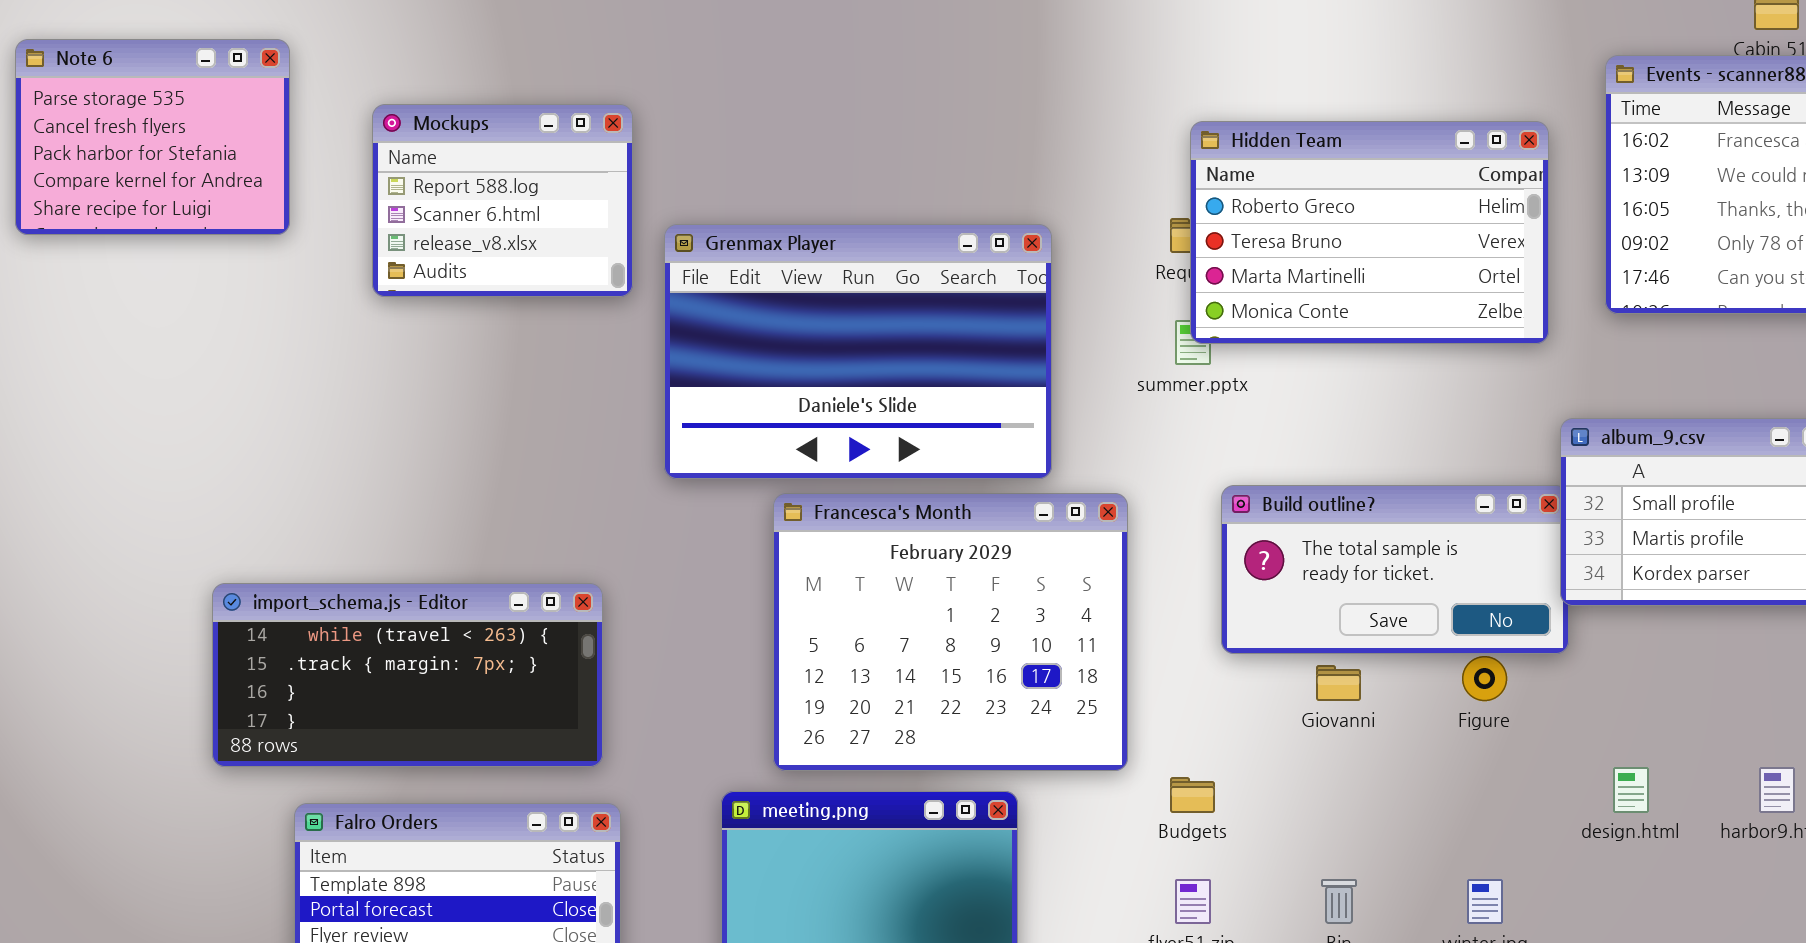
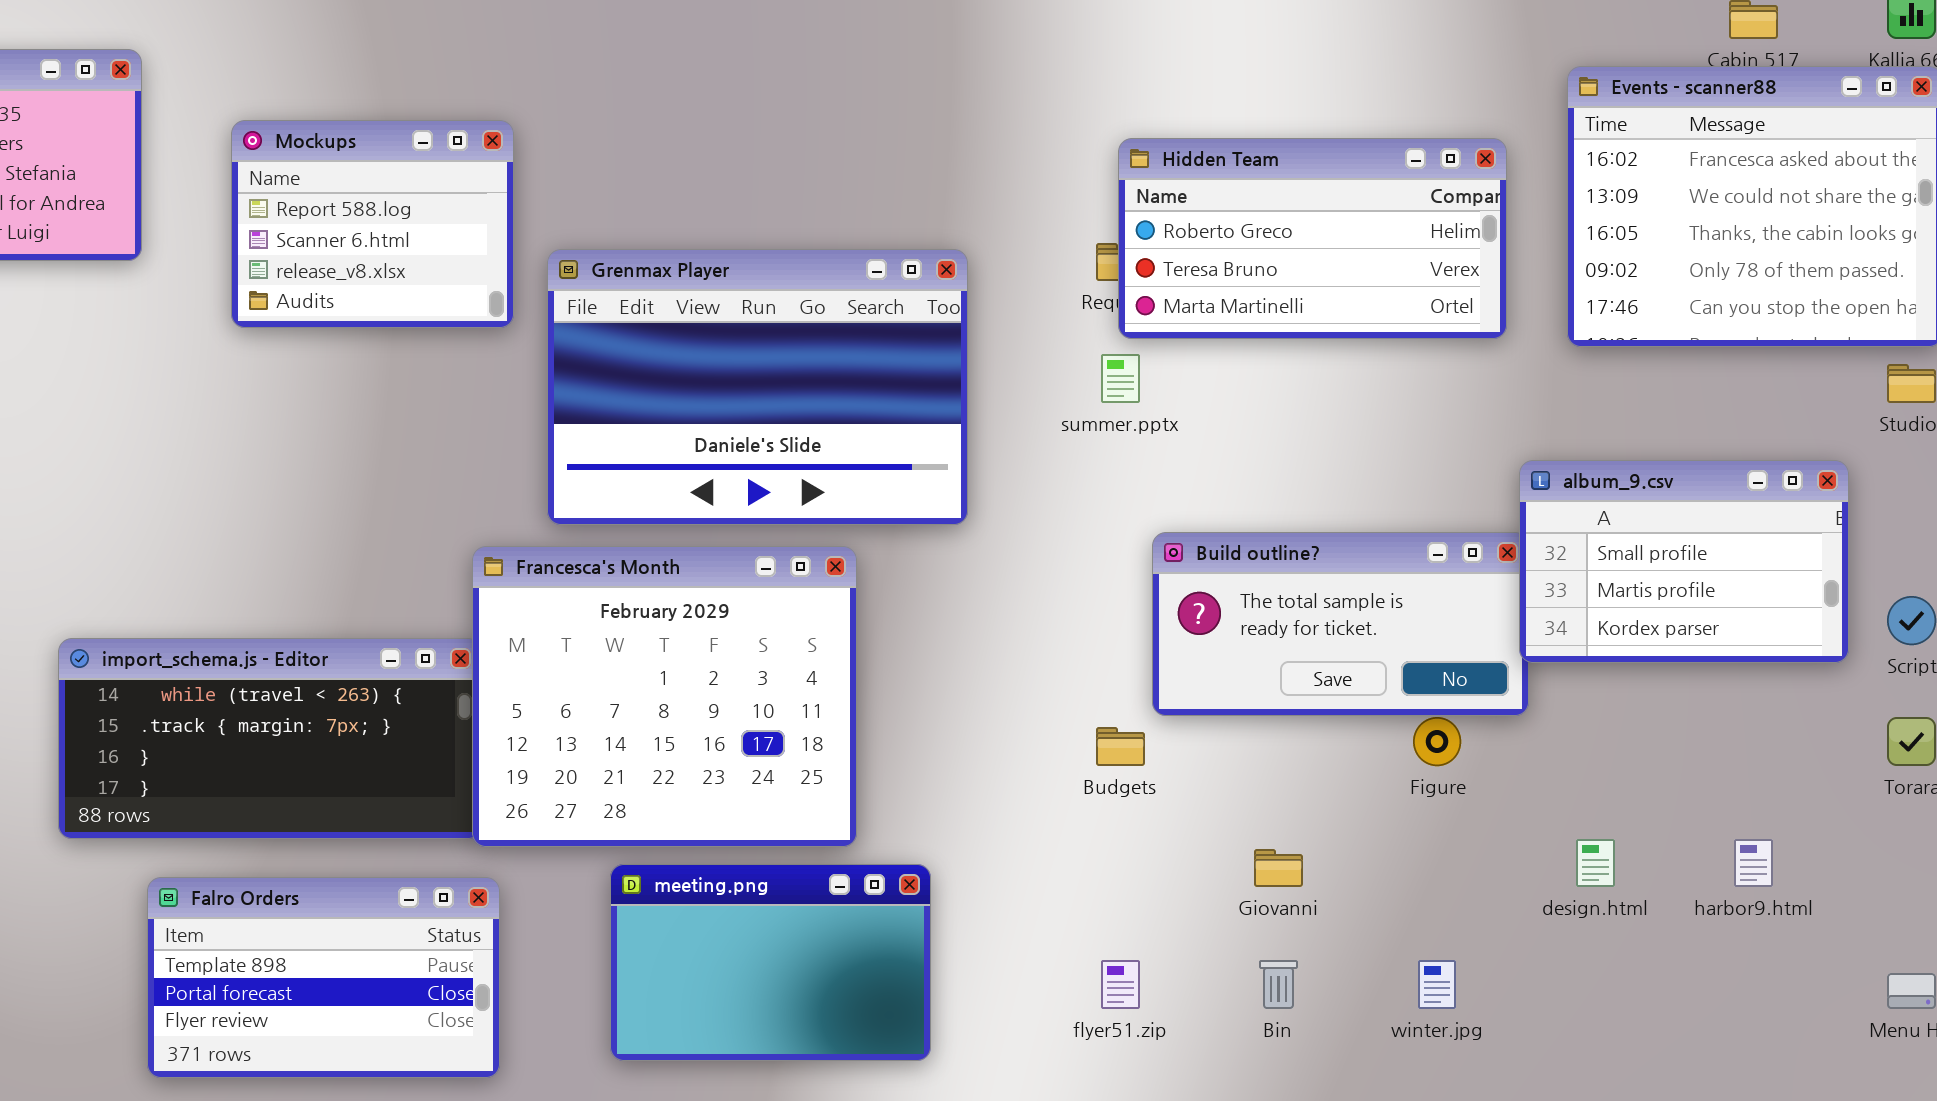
Hidden Team: [1190,121,1549,344] -> [1118,138,1507,339], resized
Francesca's Month: [773,493,1128,771] -> [472,546,857,847], moved
Giovanni: [1316,665,1361,701] -> [1254,849,1303,887], moved
Budgets: [1170,777,1215,813] -> [1096,727,1145,766], moved

